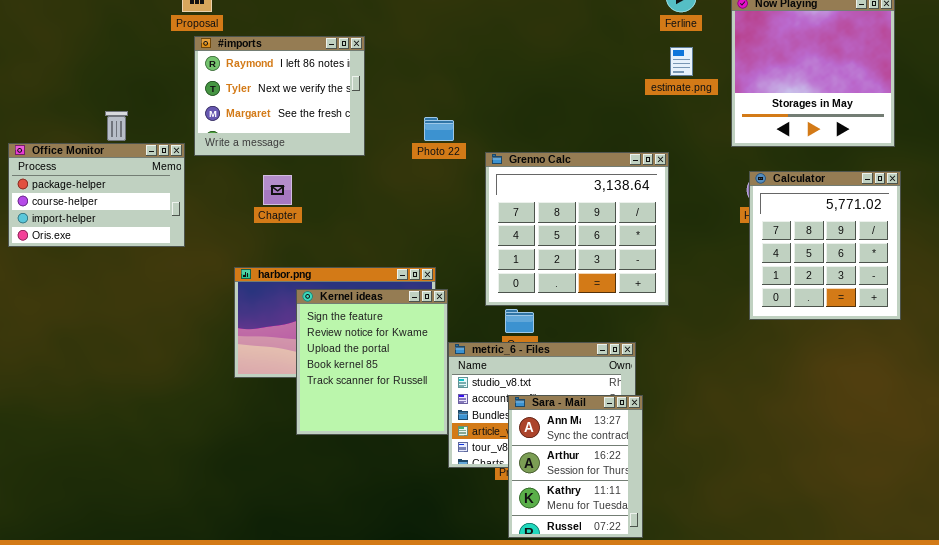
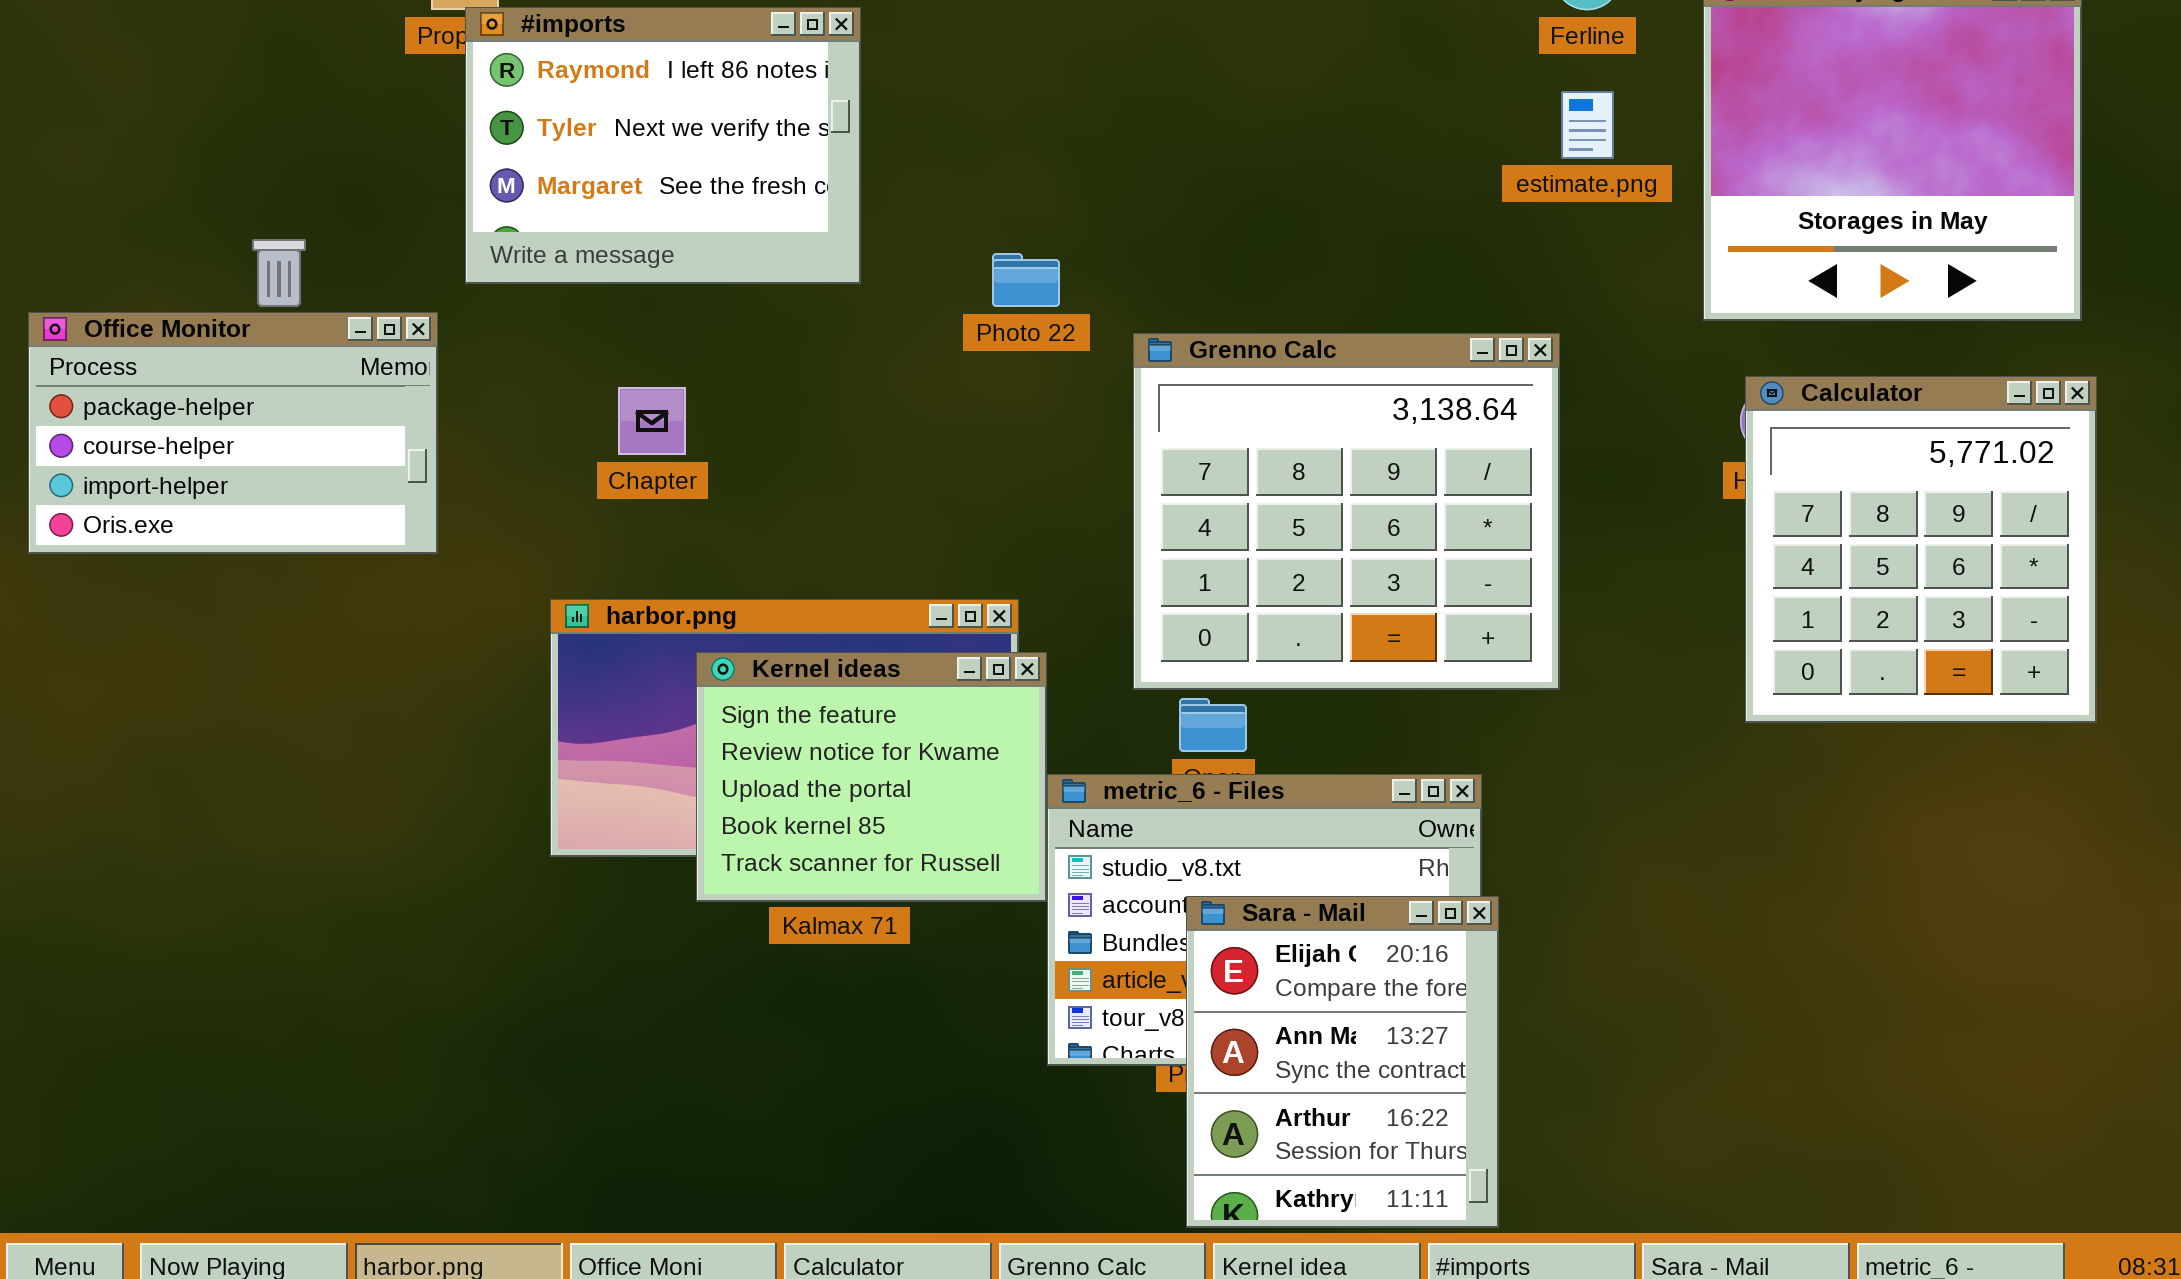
#imports: [194,36,365,156] -> [465,7,861,284], moved
Kernel ideas: [296,289,448,435] -> [696,652,1047,902], resized
Sara - Mail: [508,395,643,538] -> [1186,896,1499,1228], scrolled up 1 row

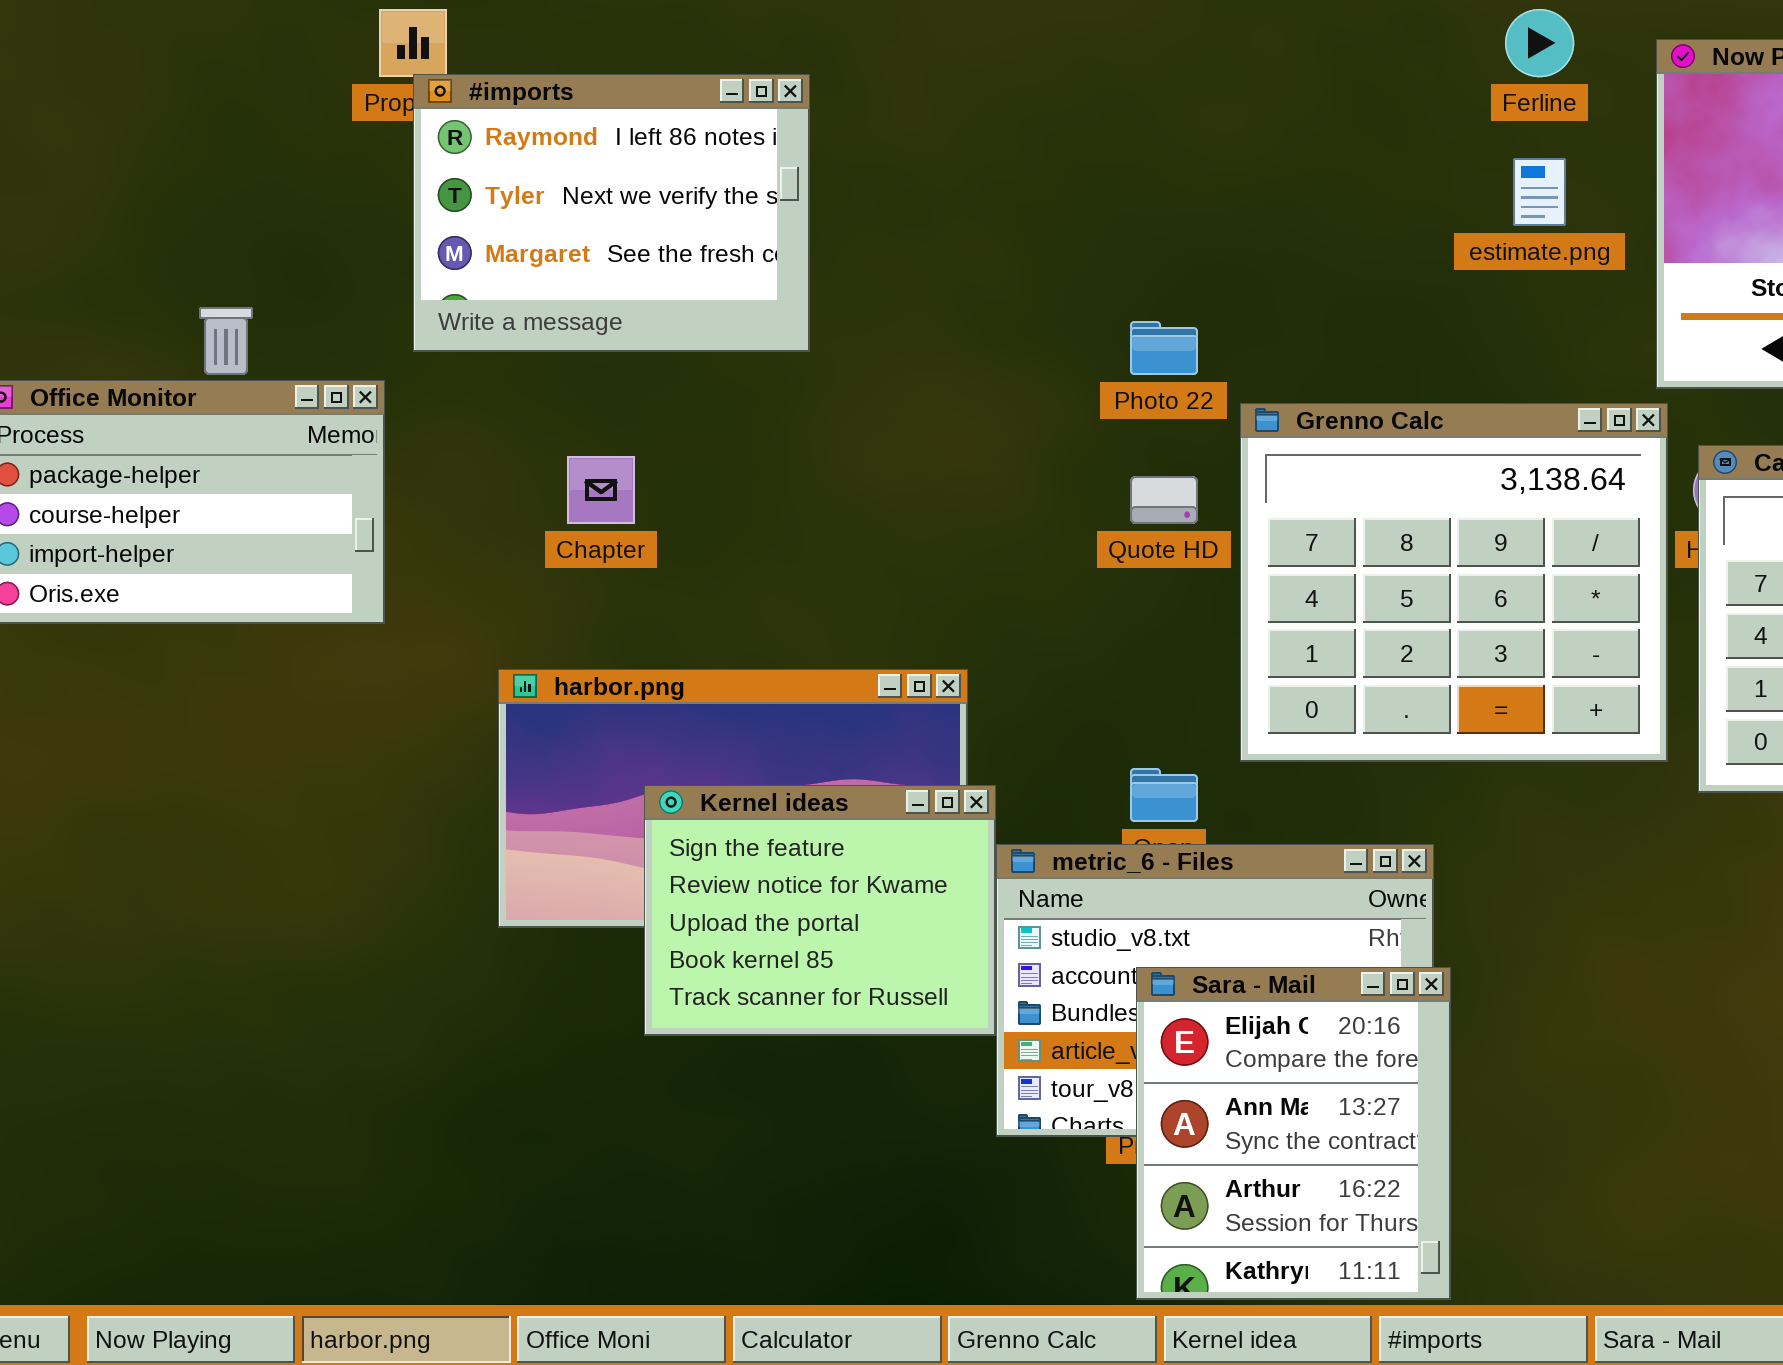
Photo 22: [992,253,1060,307] -> [1130,321,1198,375], moved
Grenno Calc: [1133,333,1560,690] -> [1240,403,1668,762], moved
Kernel ideas: [696,652,1047,902] -> [644,785,996,1036], moved

